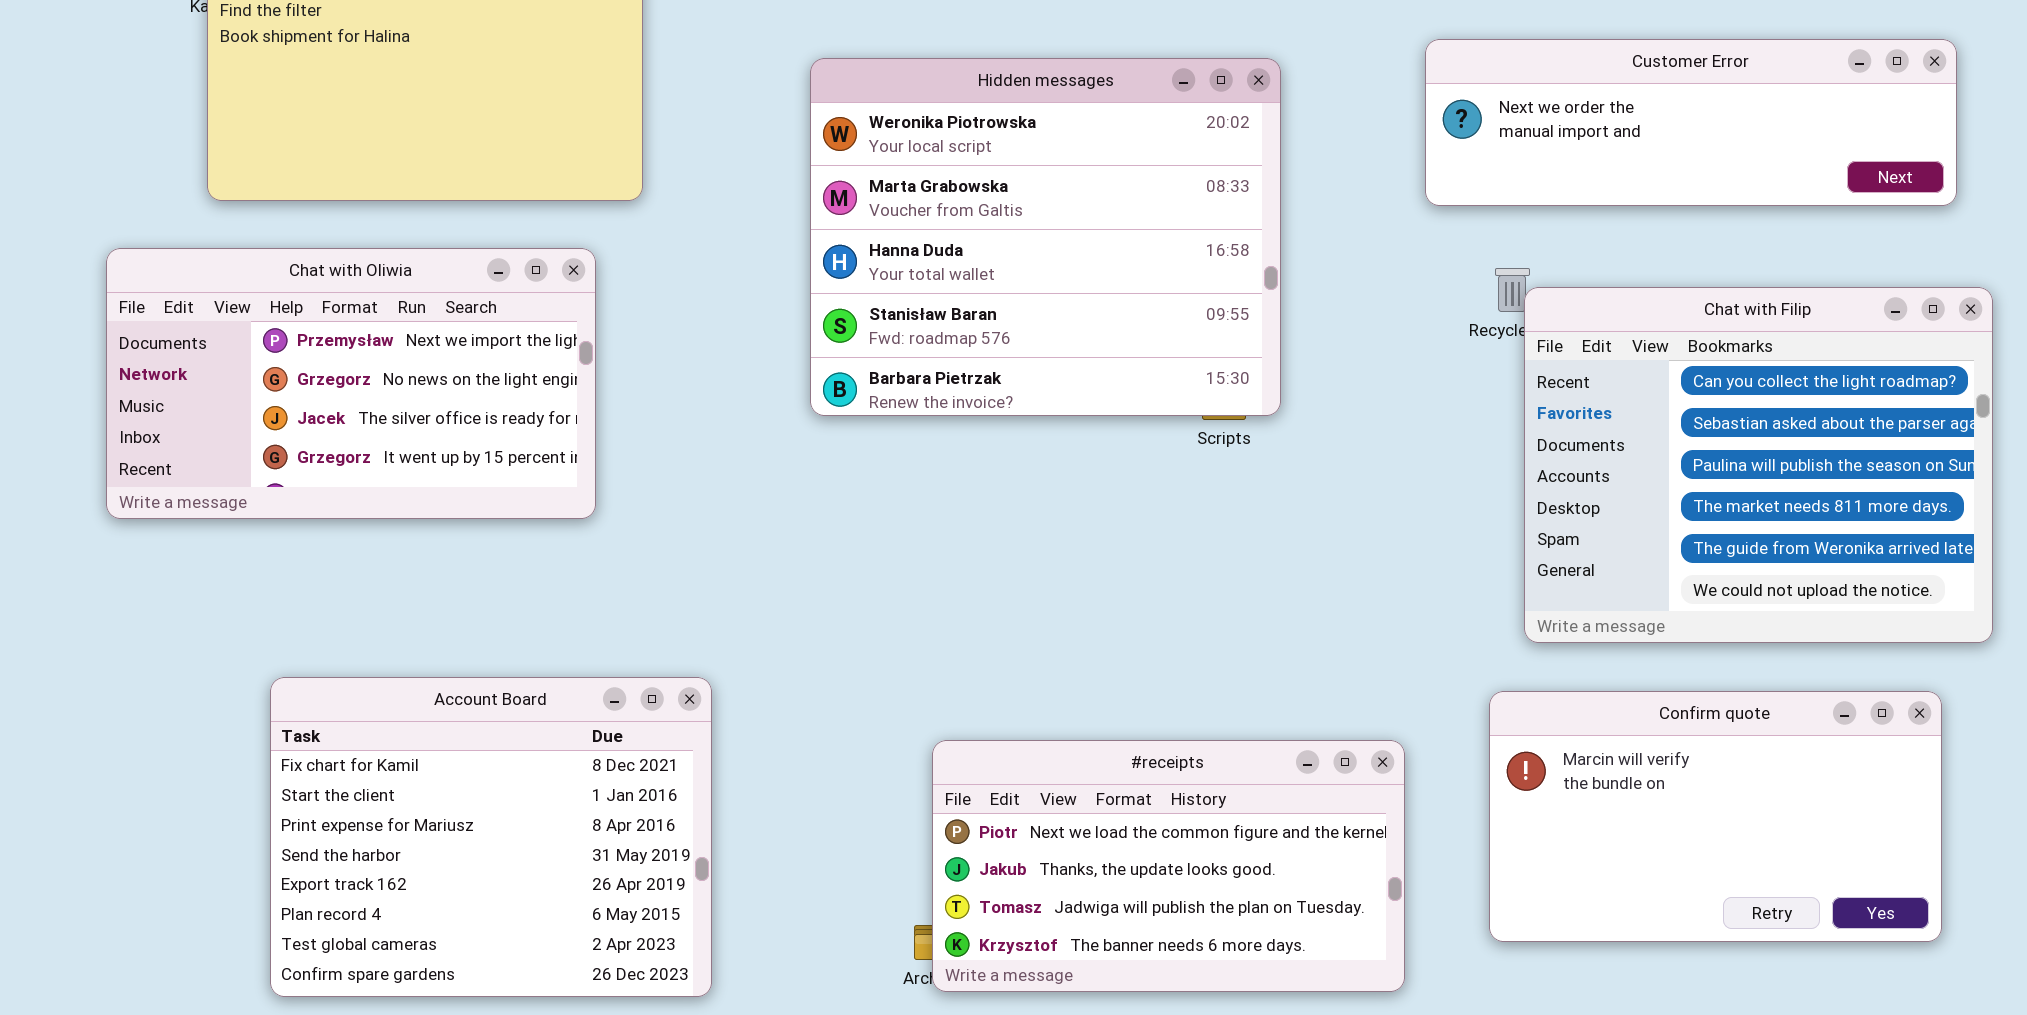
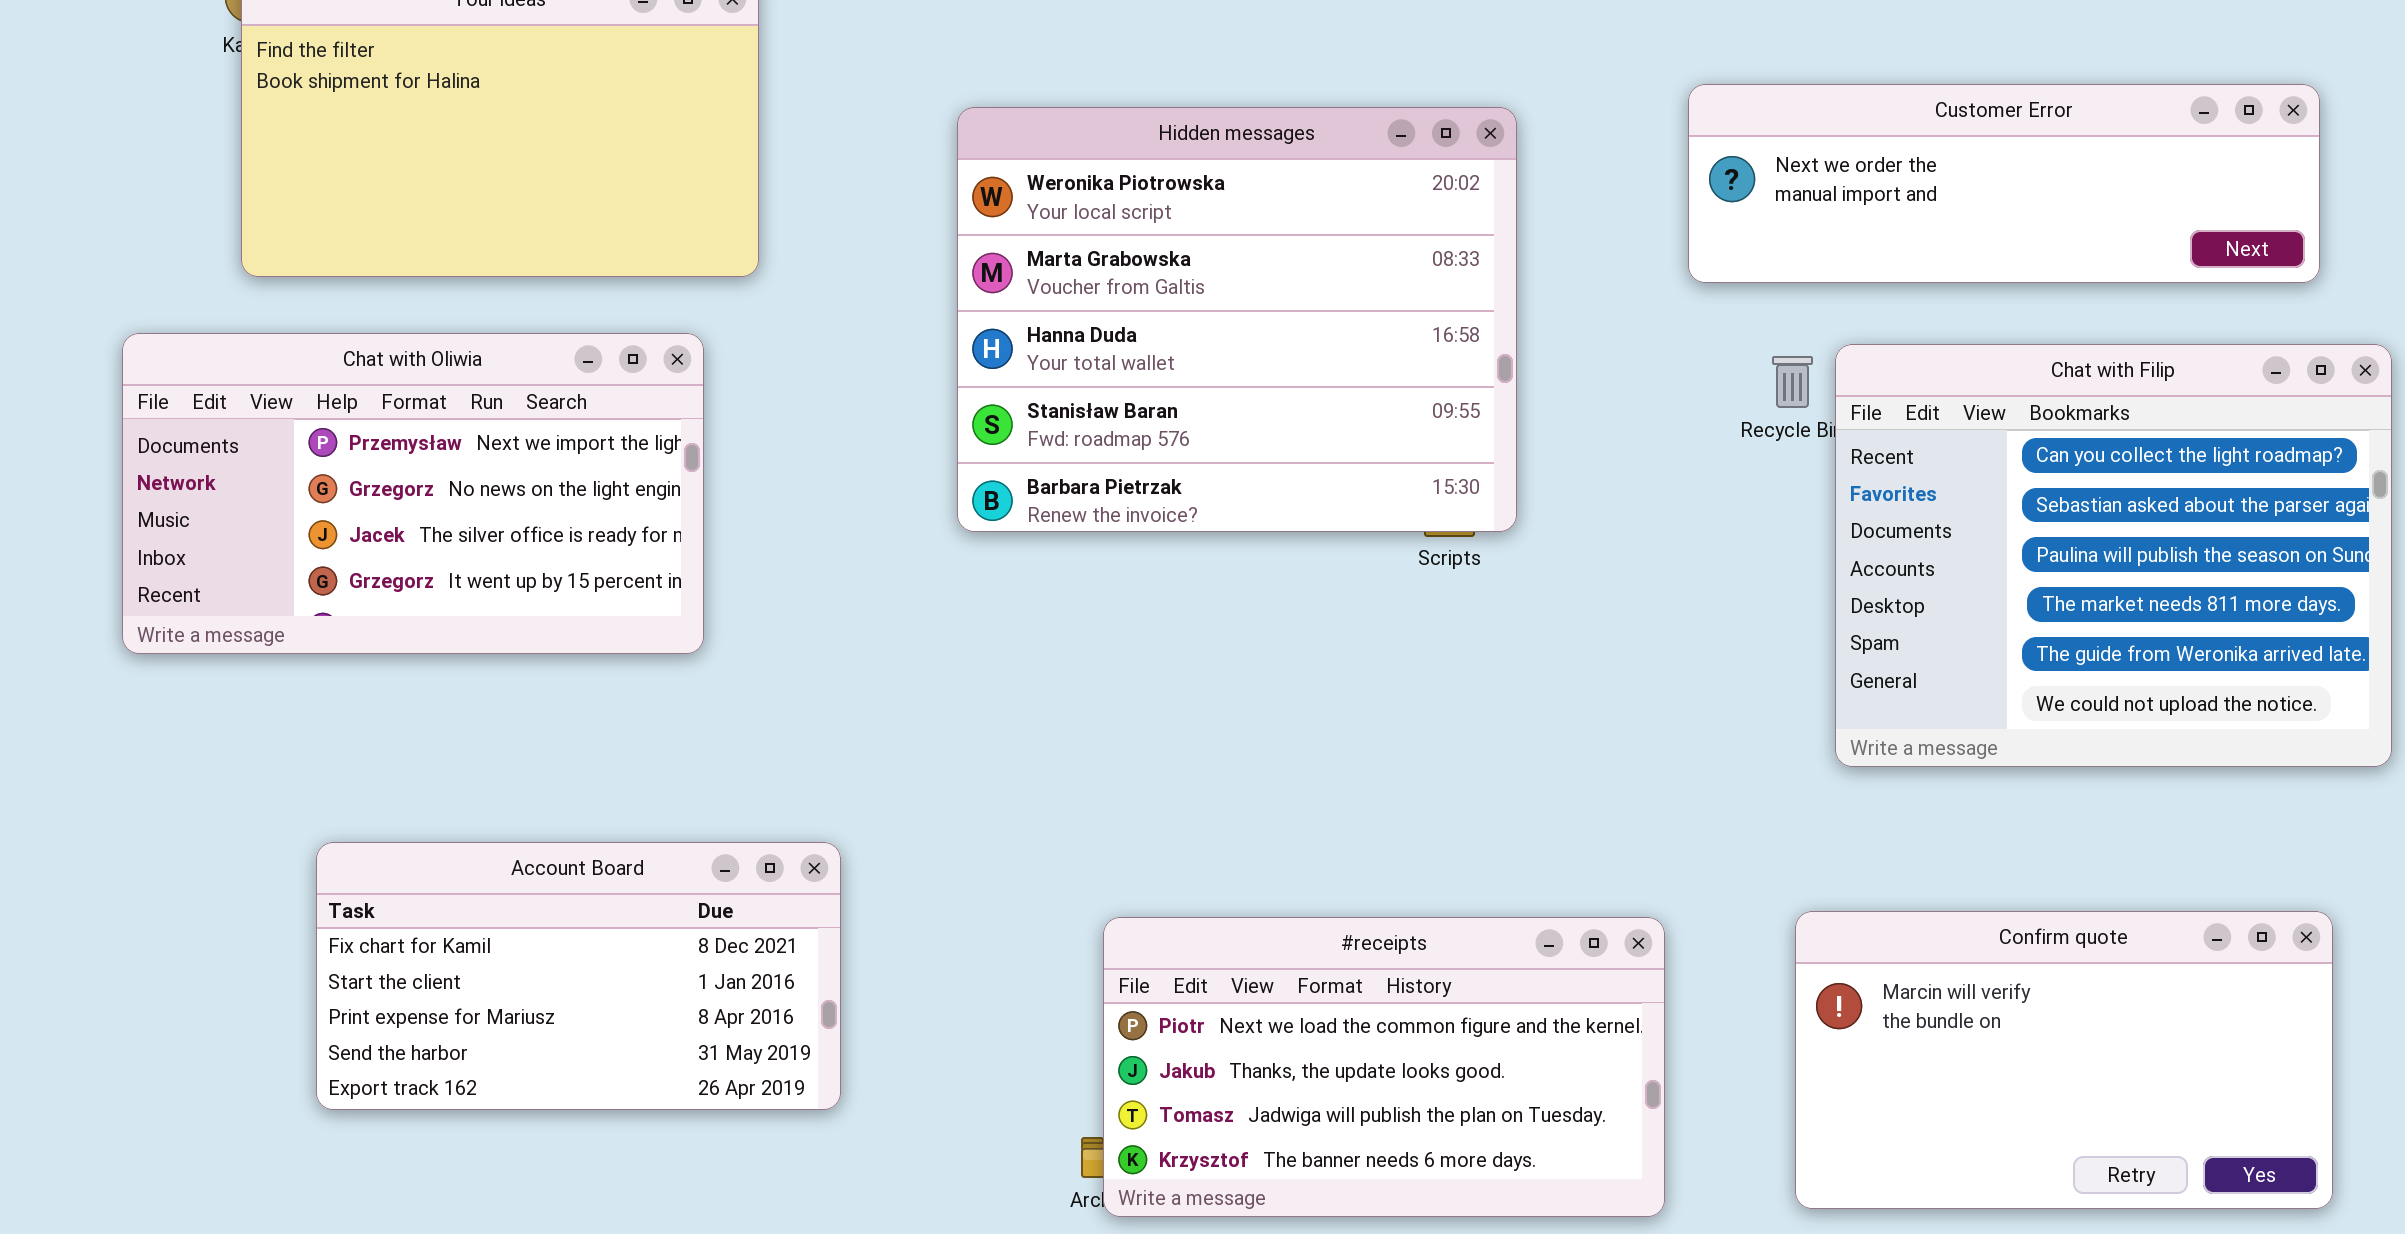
Chat with Filip: [1524,287,1993,643] -> [1835,344,2392,767], moved
Account Board: [270,677,712,997] -> [316,842,841,1110], resized
Confirm quote: [1489,691,1942,942] -> [1795,911,2333,1209], moved

